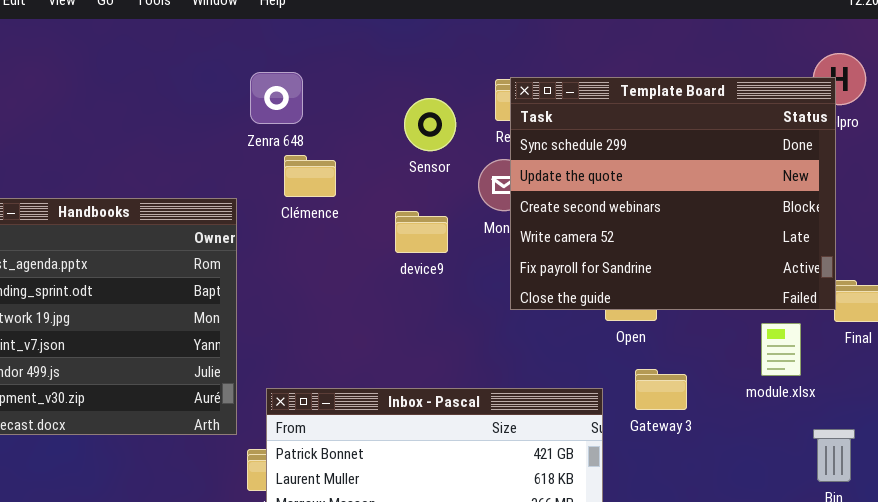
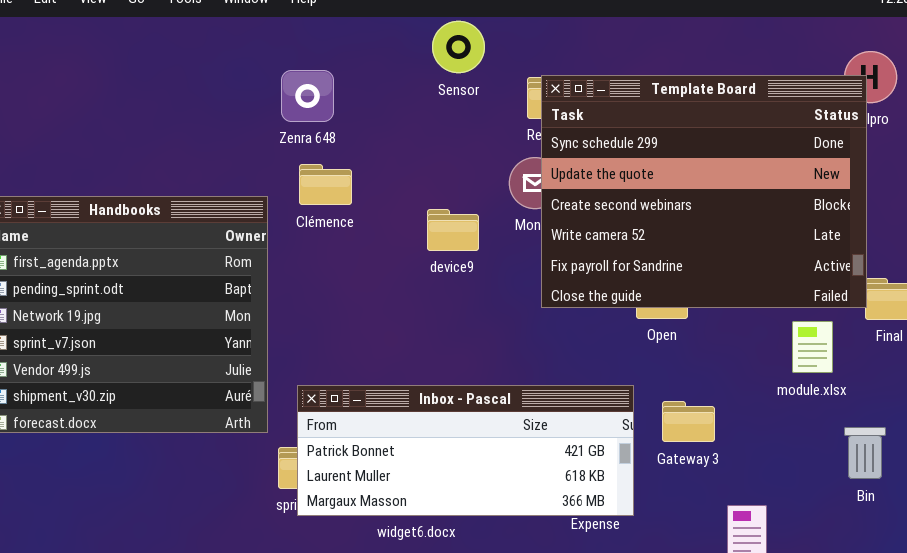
Sensor: [404,98,456,151] -> [432,21,485,73], moved
Clémence: [284,155,336,197] -> [299,164,352,205], moved
Gateway 3: [635,369,687,410] -> [662,401,715,442], moved

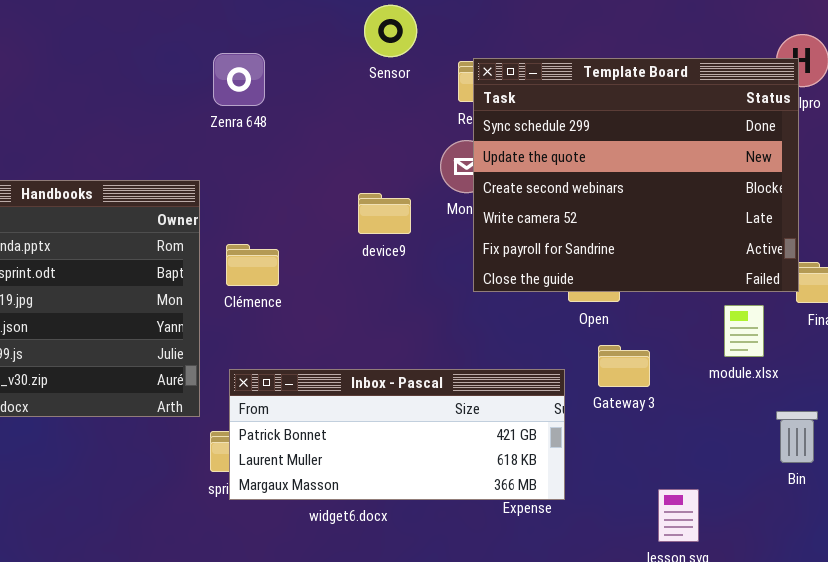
Clémence: [299,164,352,205] -> [226,244,279,286], moved
Gateway 3: [662,401,715,442] -> [598,345,650,387], moved

